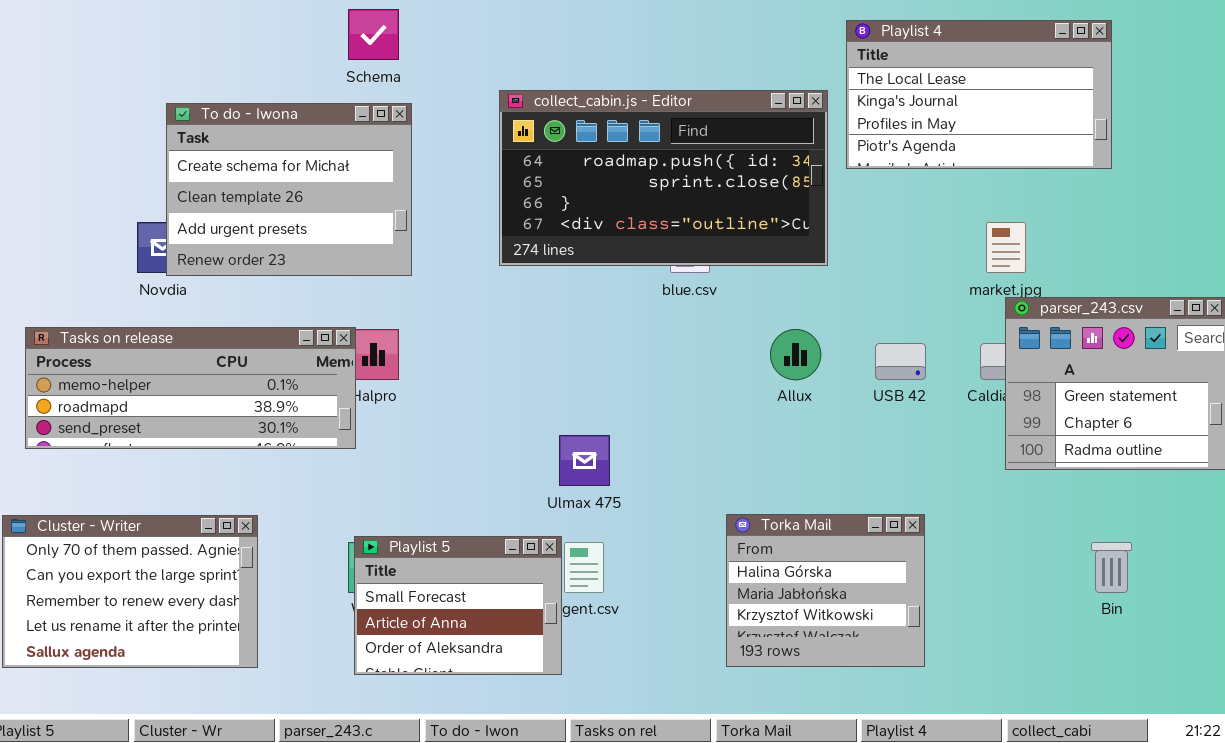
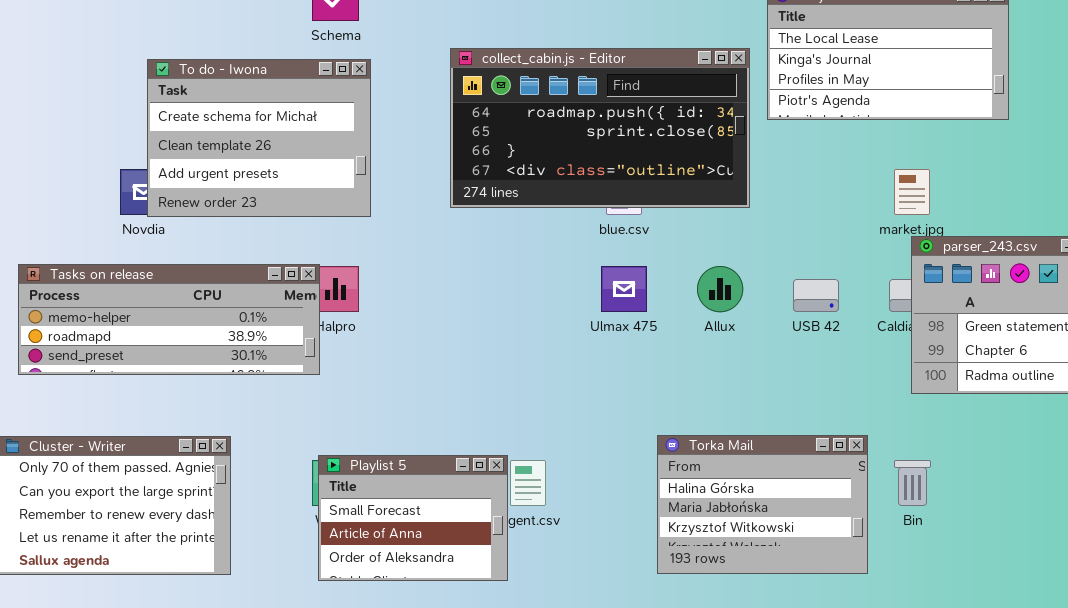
Ulmax 475: [559,435,610,486] -> [601,266,647,312], moved
Torka Mail: [726,514,925,667] -> [657,435,868,574], resized
Bin: [1091,542,1132,593] -> [894,460,931,506], moved

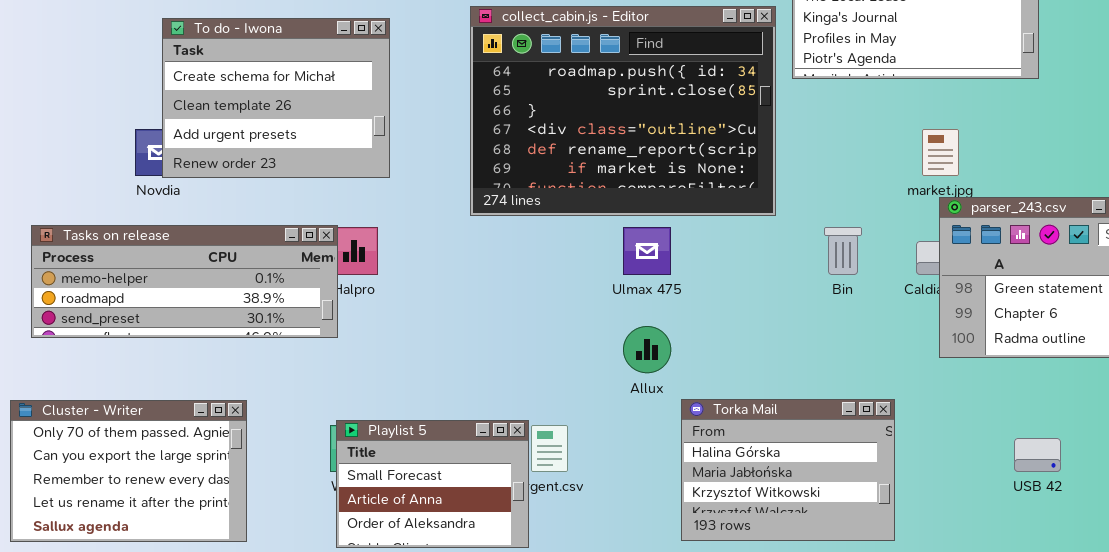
collect_cabin.js - Editor: [450,48,750,208] -> [470,6,776,216], resized
Allux: [697,266,743,312] -> [623,326,671,373], moved
USB 42: [793,279,839,312] -> [1014,438,1061,472], moved
Bin: [894,460,931,506] -> [824,227,862,275], moved

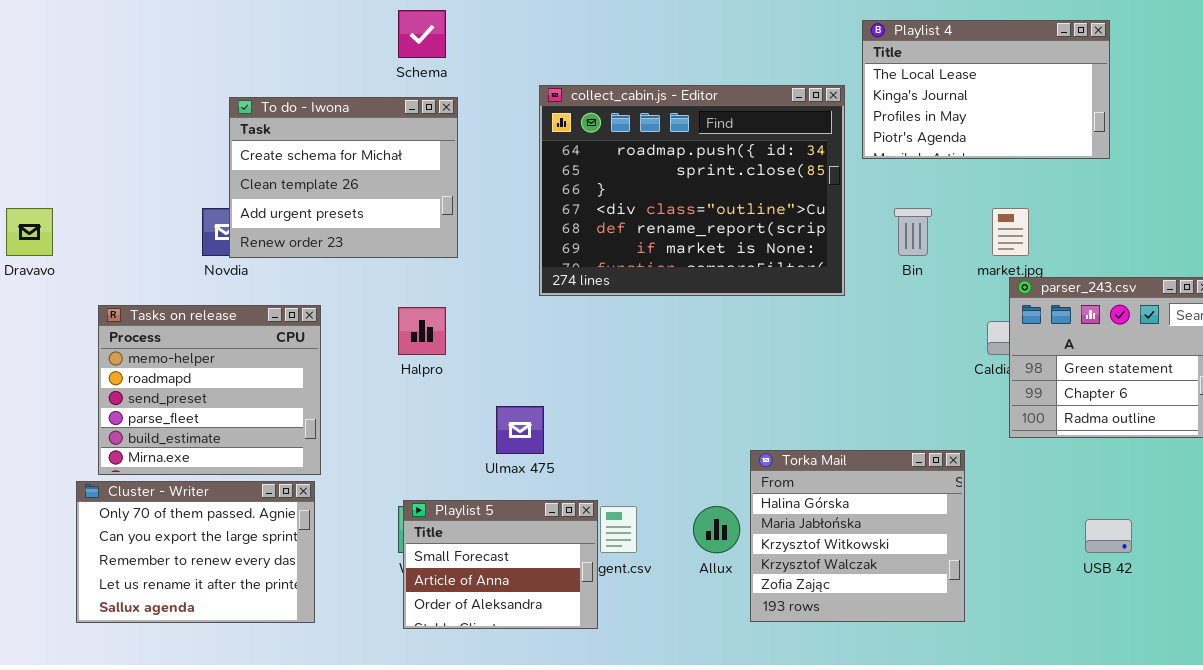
Tasks on release: [31,225,338,338] -> [98,305,321,475], resized
Ulmax 475: [623,227,671,275] -> [496,406,544,454], moved
Bin: [824,227,862,275] -> [894,208,932,256], moved
Allux: [623,326,671,373] -> [693,506,740,553], moved
Torka Mail: [681,399,895,541] -> [750,450,965,622], resized

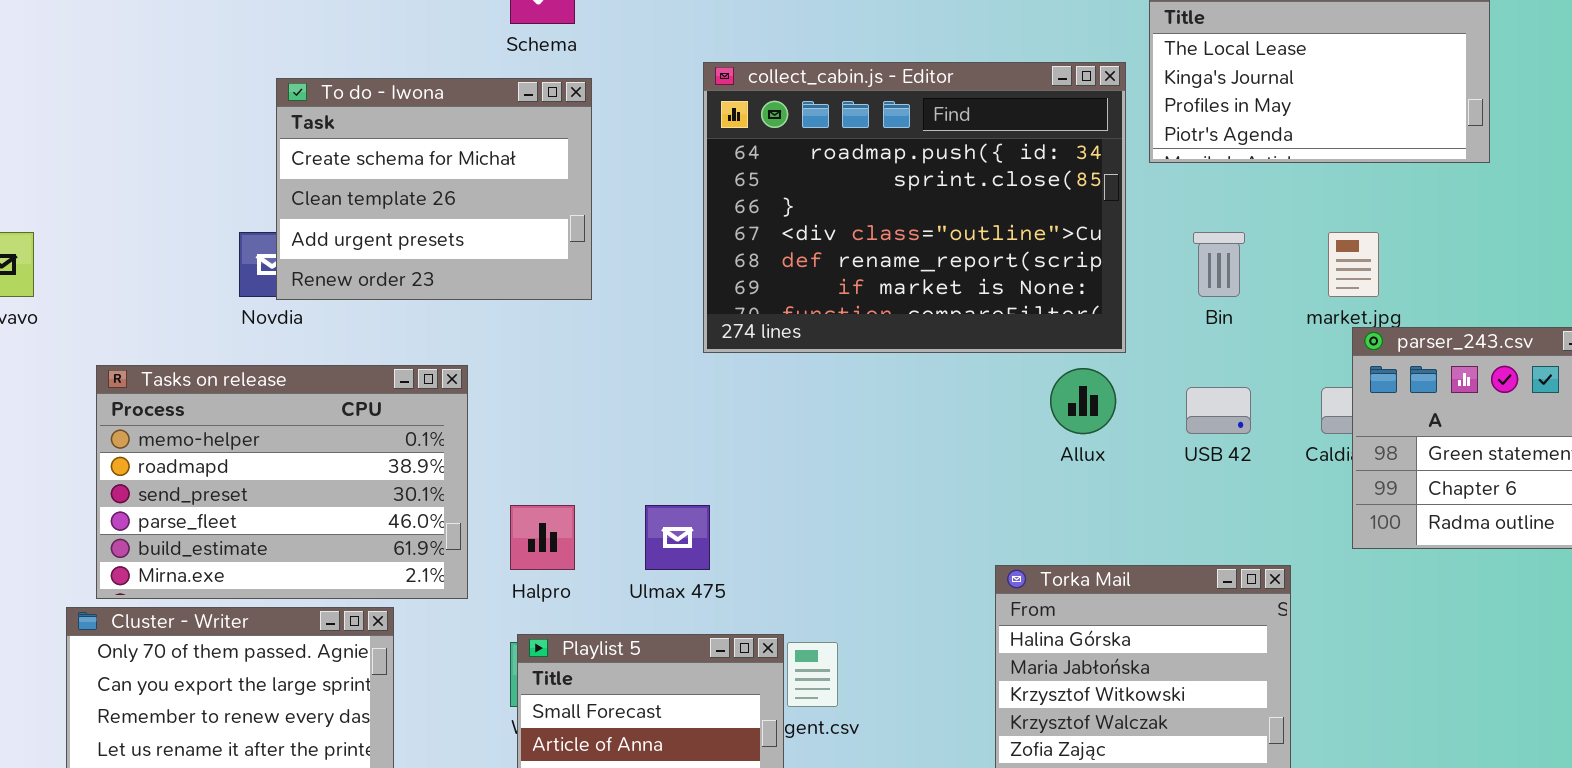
Tasks on release: [98,305,321,475] -> [96,365,468,599], resized
Halpro: [398,307,446,355] -> [510,505,575,570], moved
Allux: [693,506,740,553] -> [1050,368,1116,434], moved
USB 42: [1085,519,1132,553] -> [1186,387,1251,434], moved

